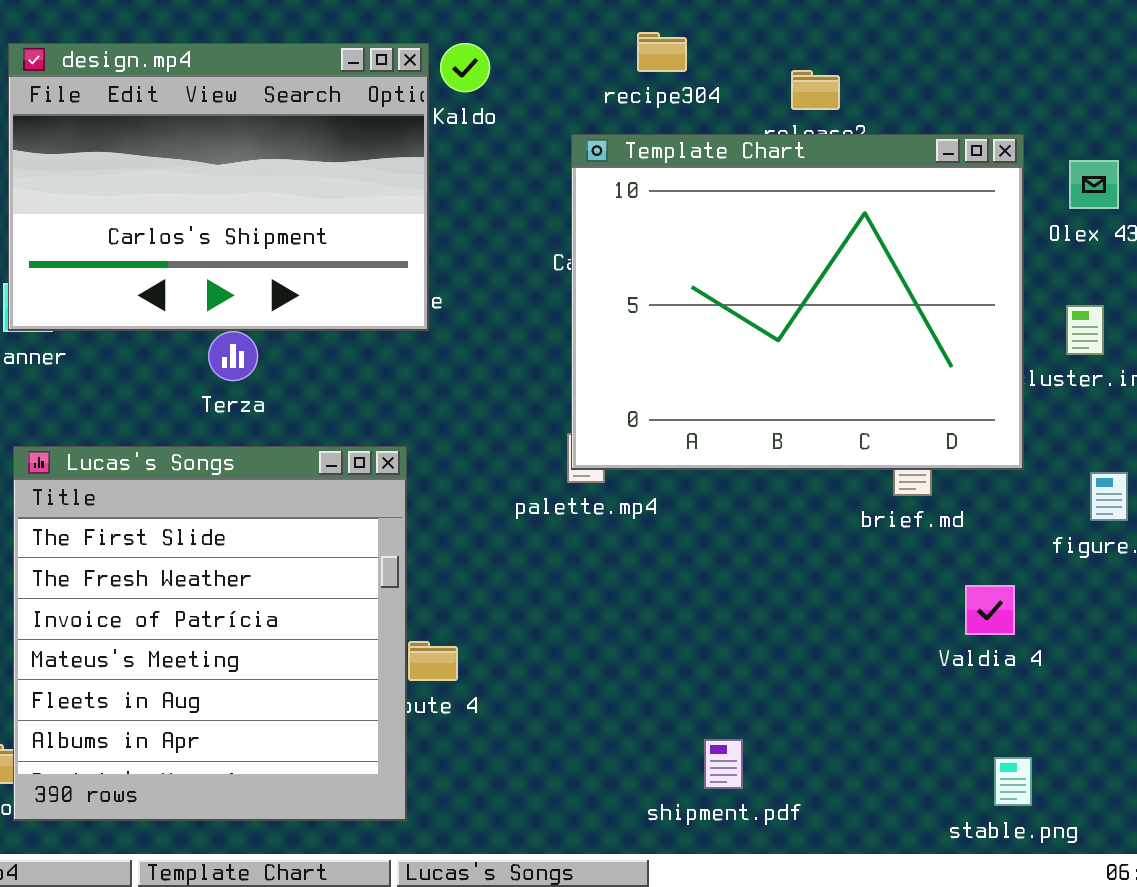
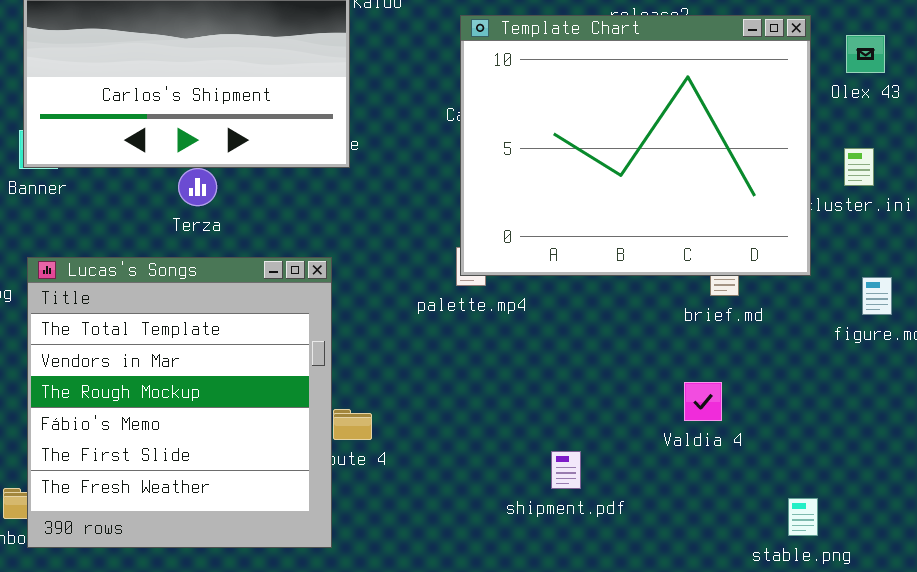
Lucas's Songs: [13,446,407,821] -> [27,257,332,548], scrolled up 4 rows
Valdia 4: [965,585,1015,635] -> [684,382,722,421], moved
shipment.pdf: [704,739,743,789] -> [551,451,581,489], moved

